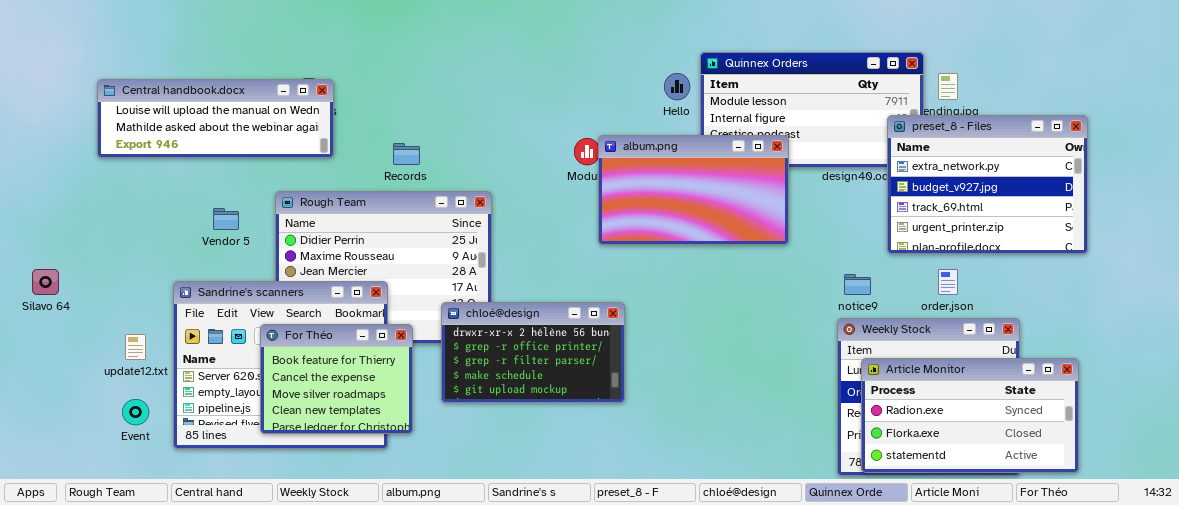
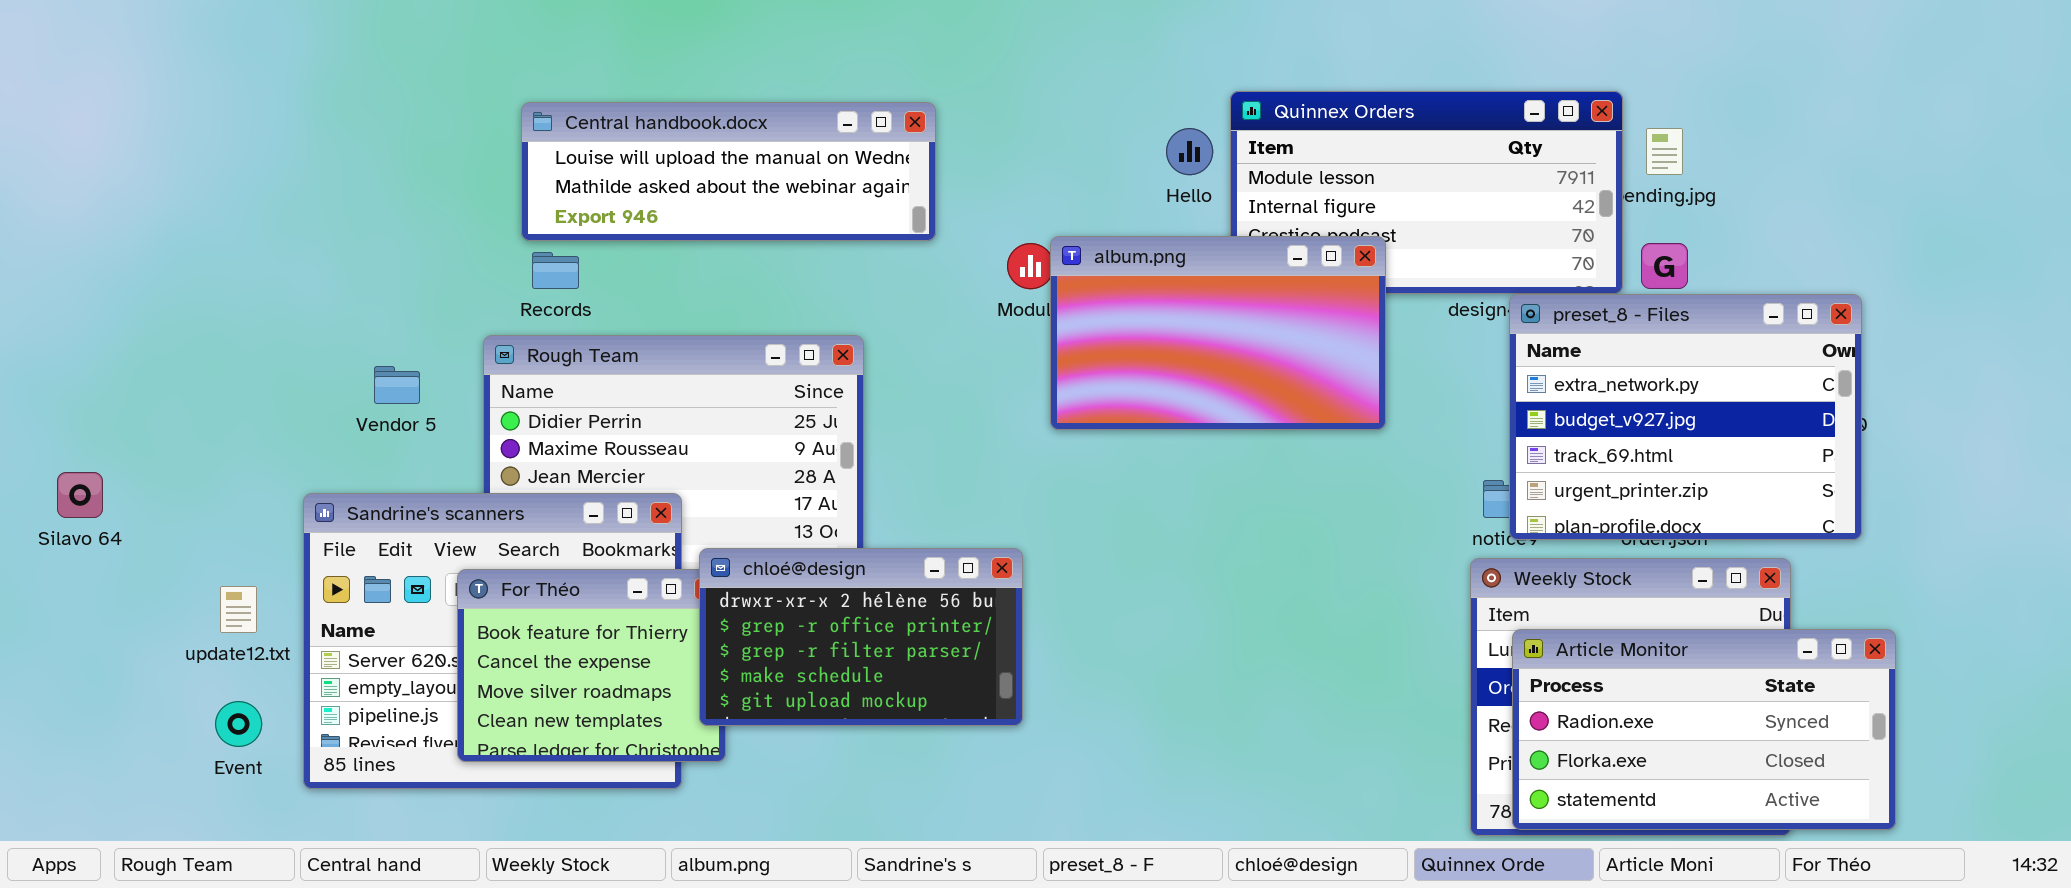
Central handbook.docx: [97,79,334,158] -> [521,102,936,241], moved
preset_8 - Files: [887,115,1088,254] -> [1509,294,1862,540], moved
Records: [393,143,420,165] -> [532,252,579,289], moved
chloé@design: [441,302,625,403] -> [699,548,1023,726], moved

